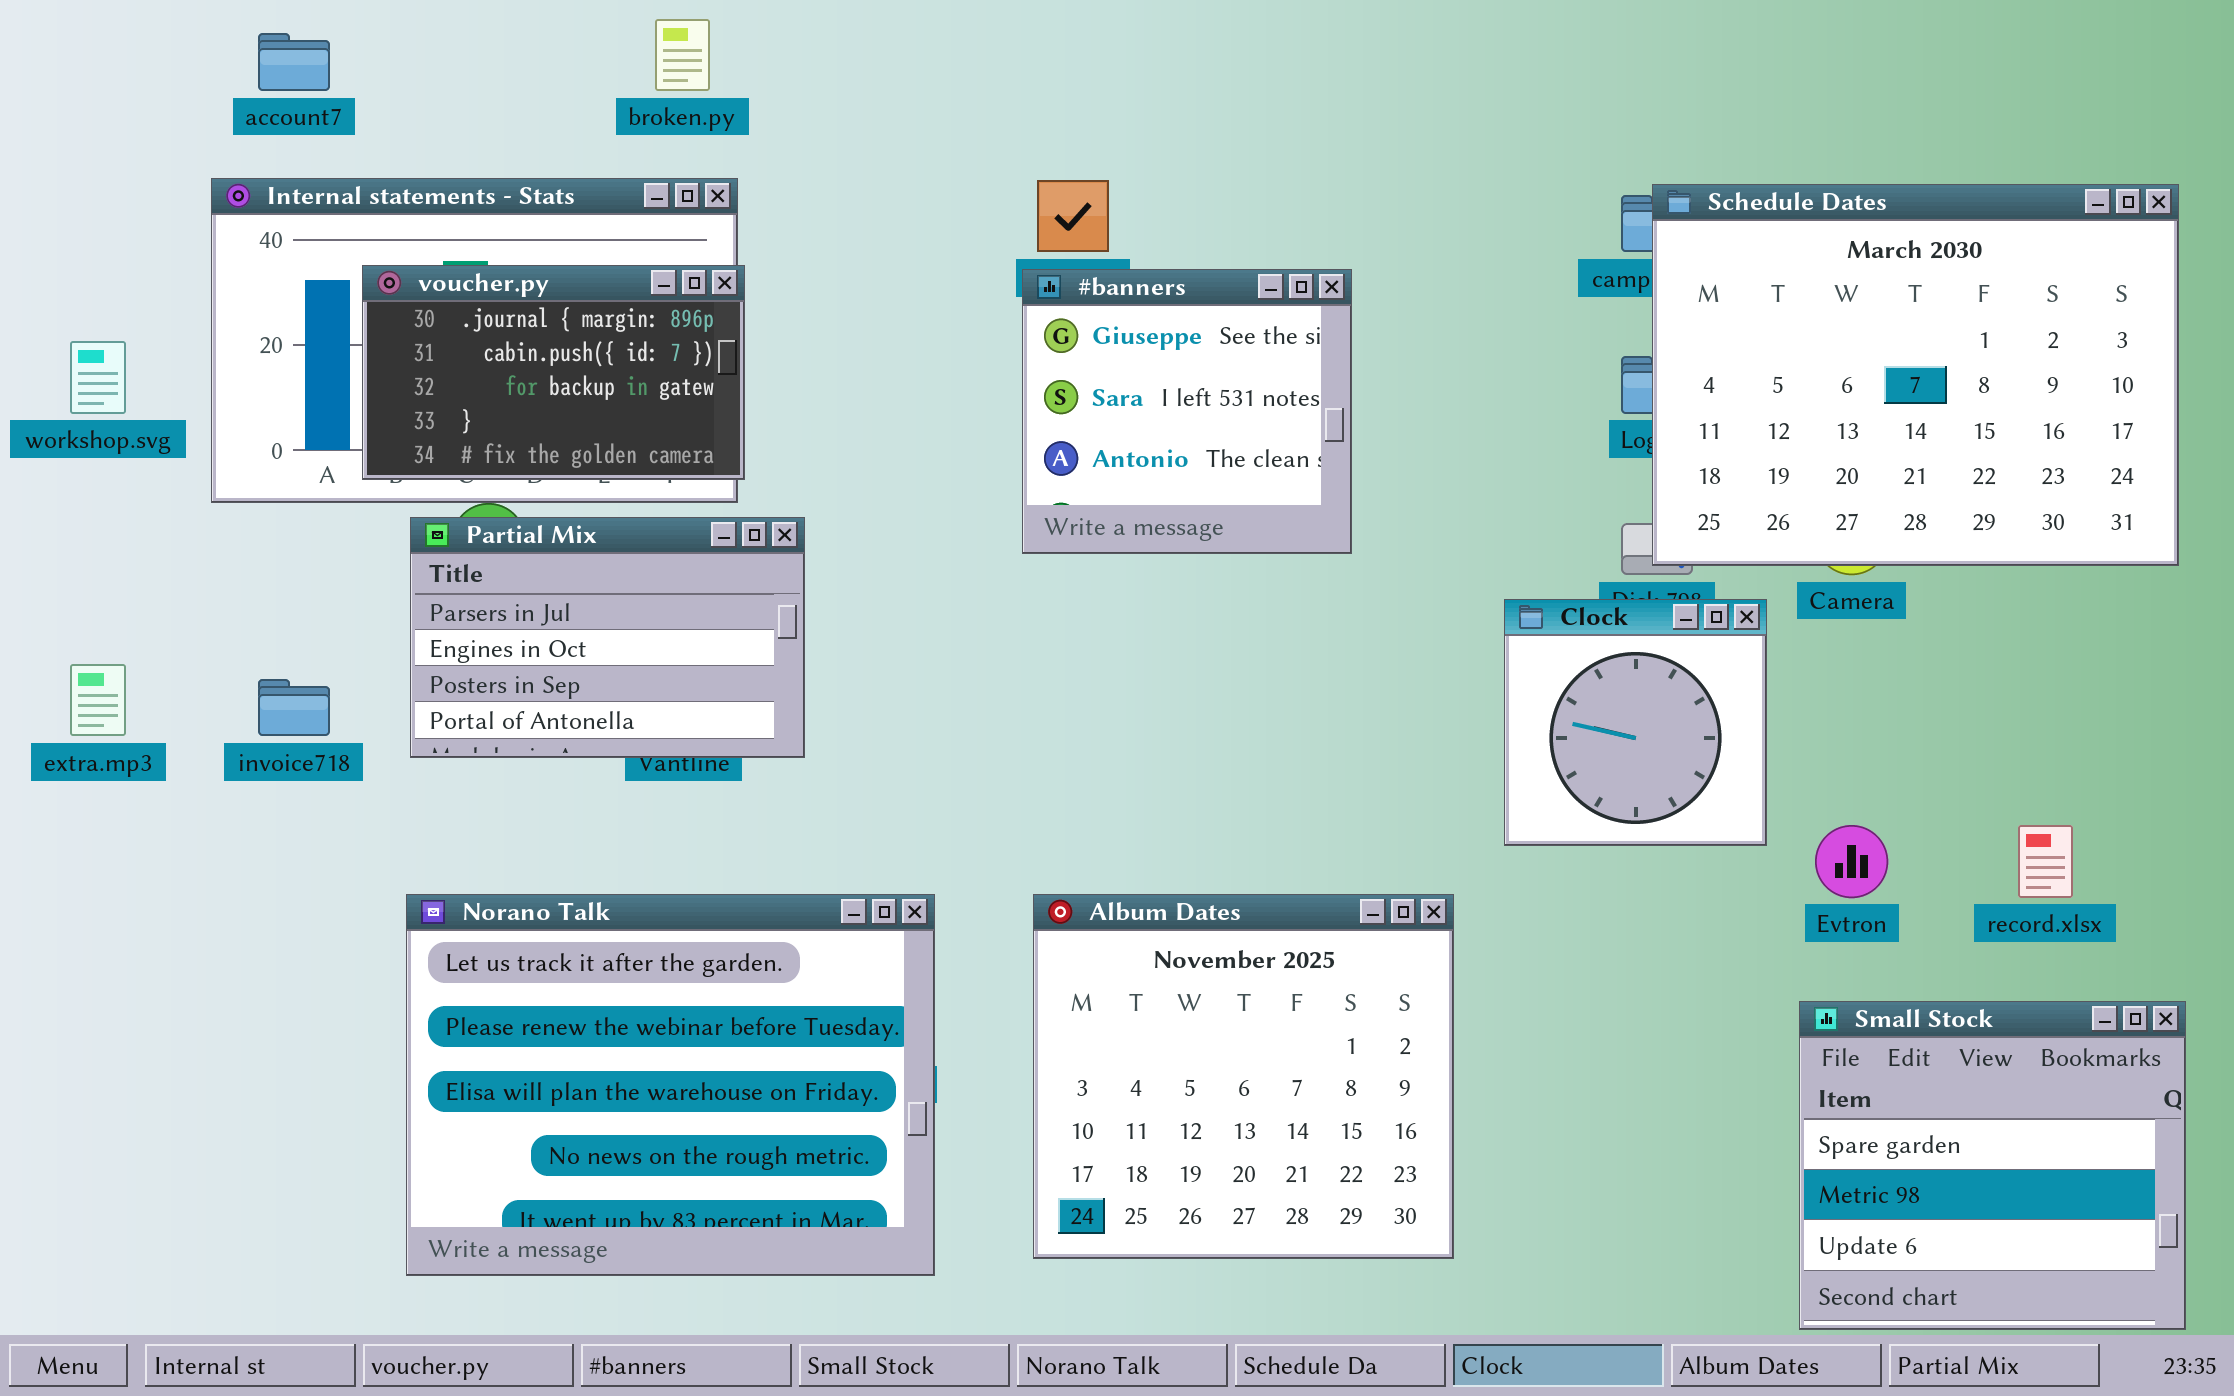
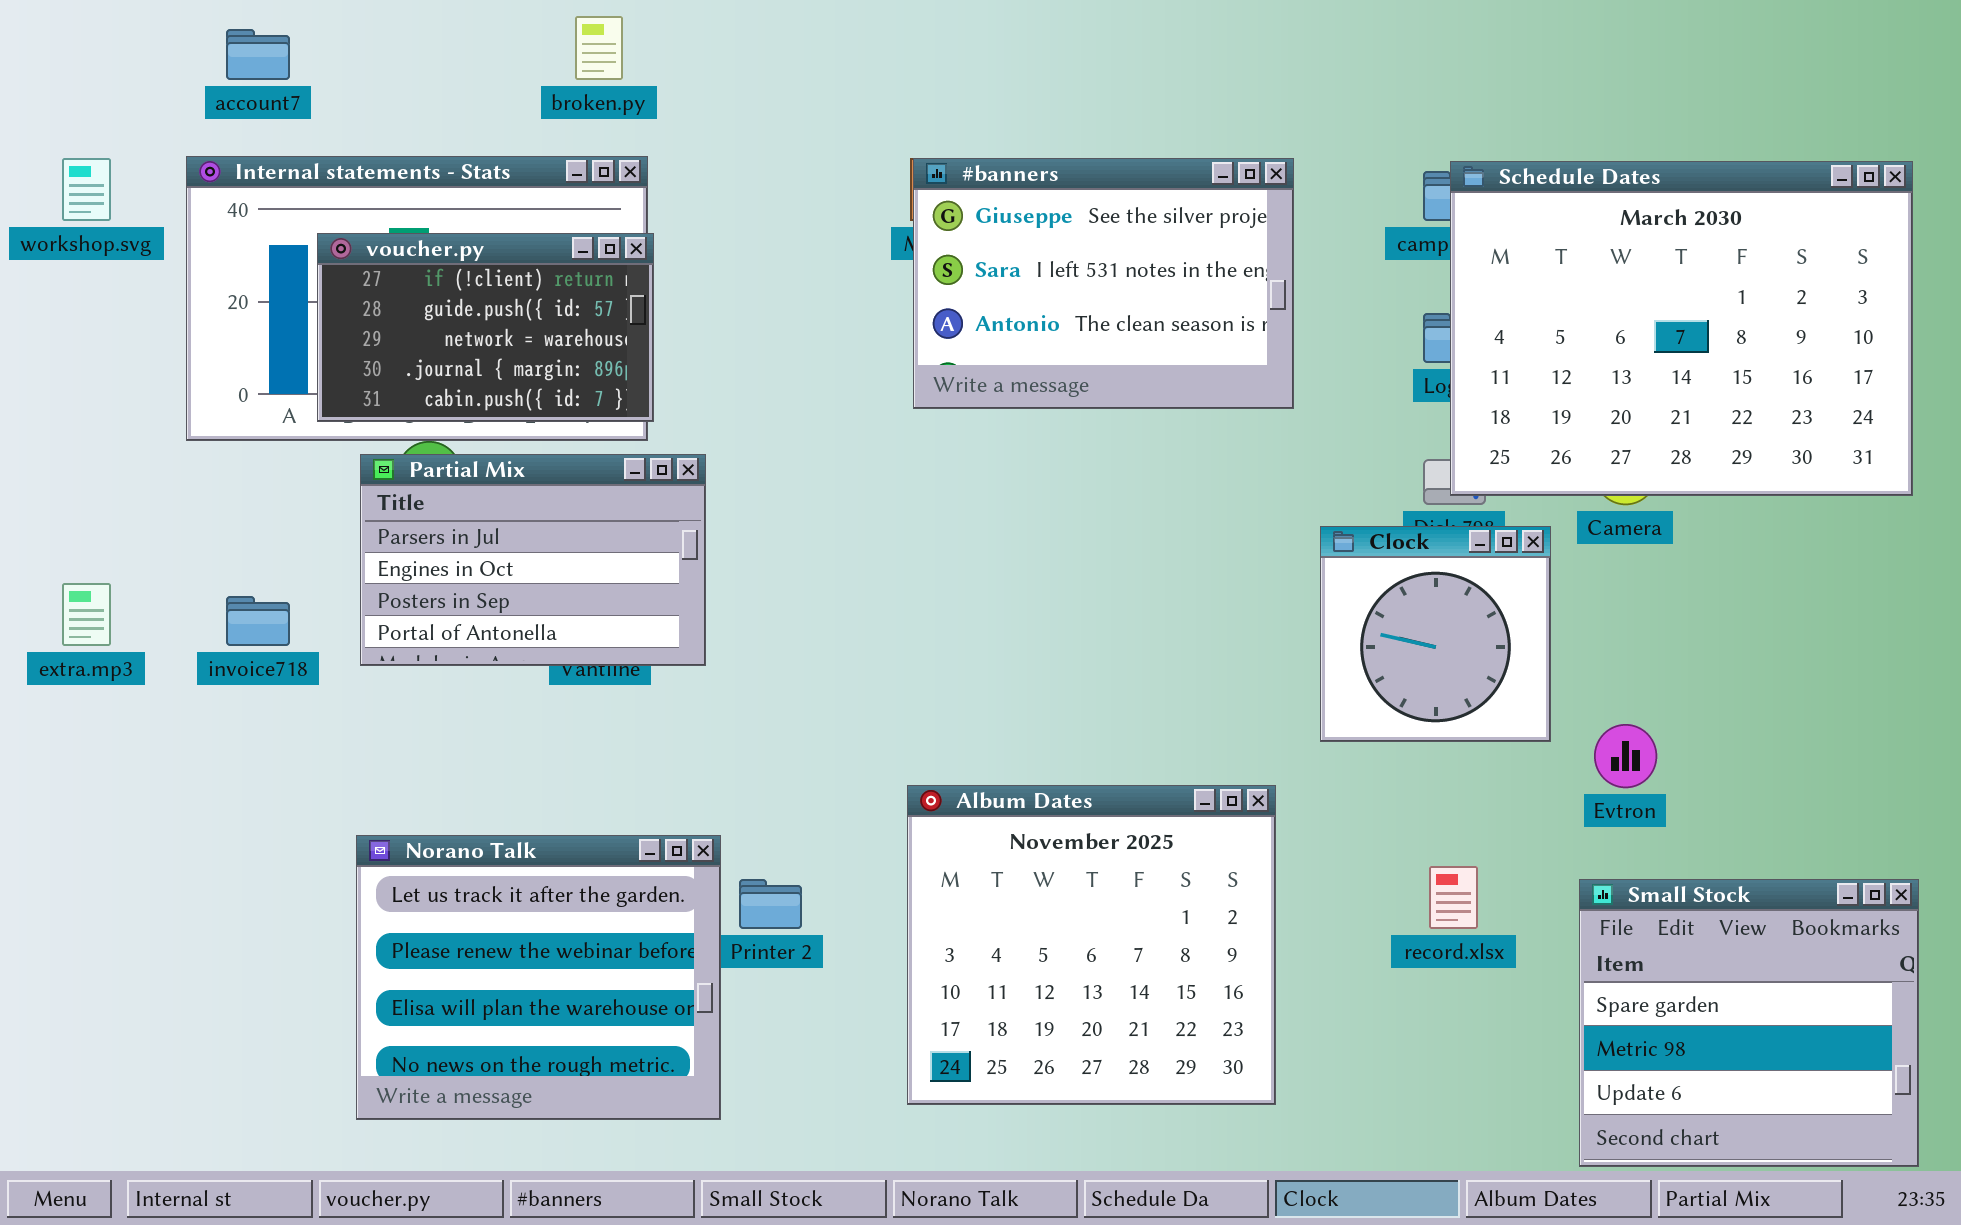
voucher.py: [362,265,745,480] -> [317,233,654,422], scrolled up 3 rows
#banners: [1022,269,1352,554] -> [913,158,1294,409], moved, resized
workshop.svg: [70,341,126,414] -> [62,158,111,221], moved
record.xlsx: [2018,825,2073,898] -> [1429,866,1478,929], moved
Norano Talk: [406,894,935,1276] -> [356,835,721,1120], resized

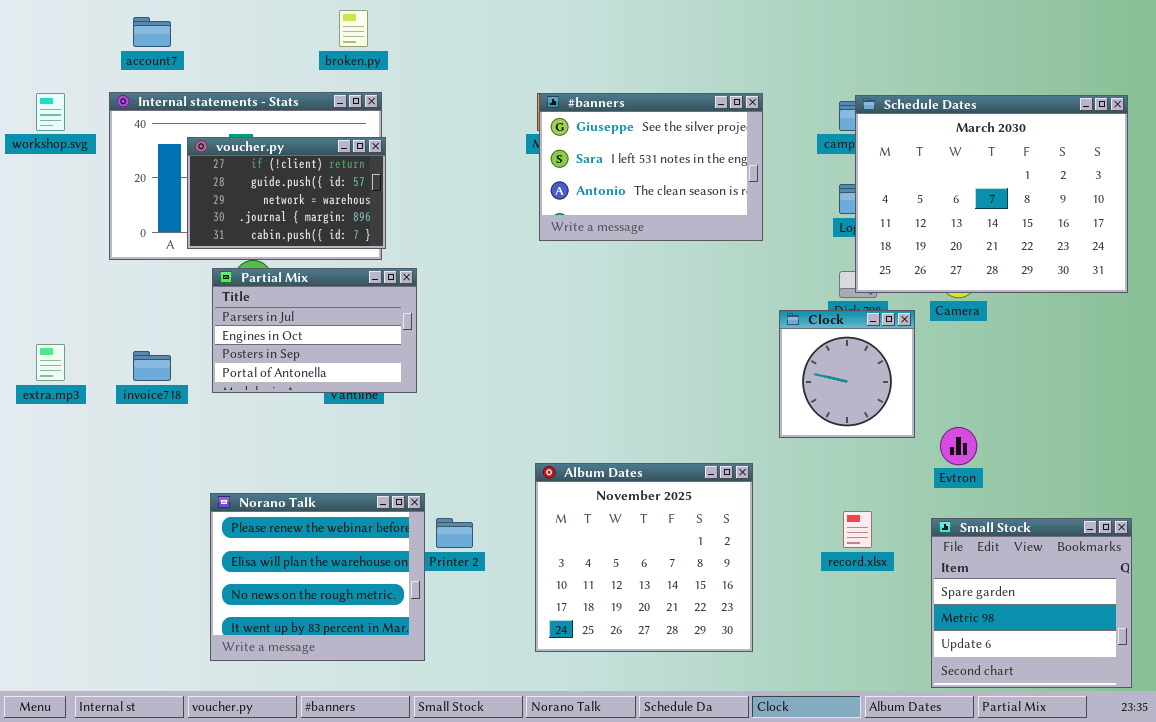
Norano Talk: [356,835,721,1120] -> [210,493,425,661], scrolled down 1 row

